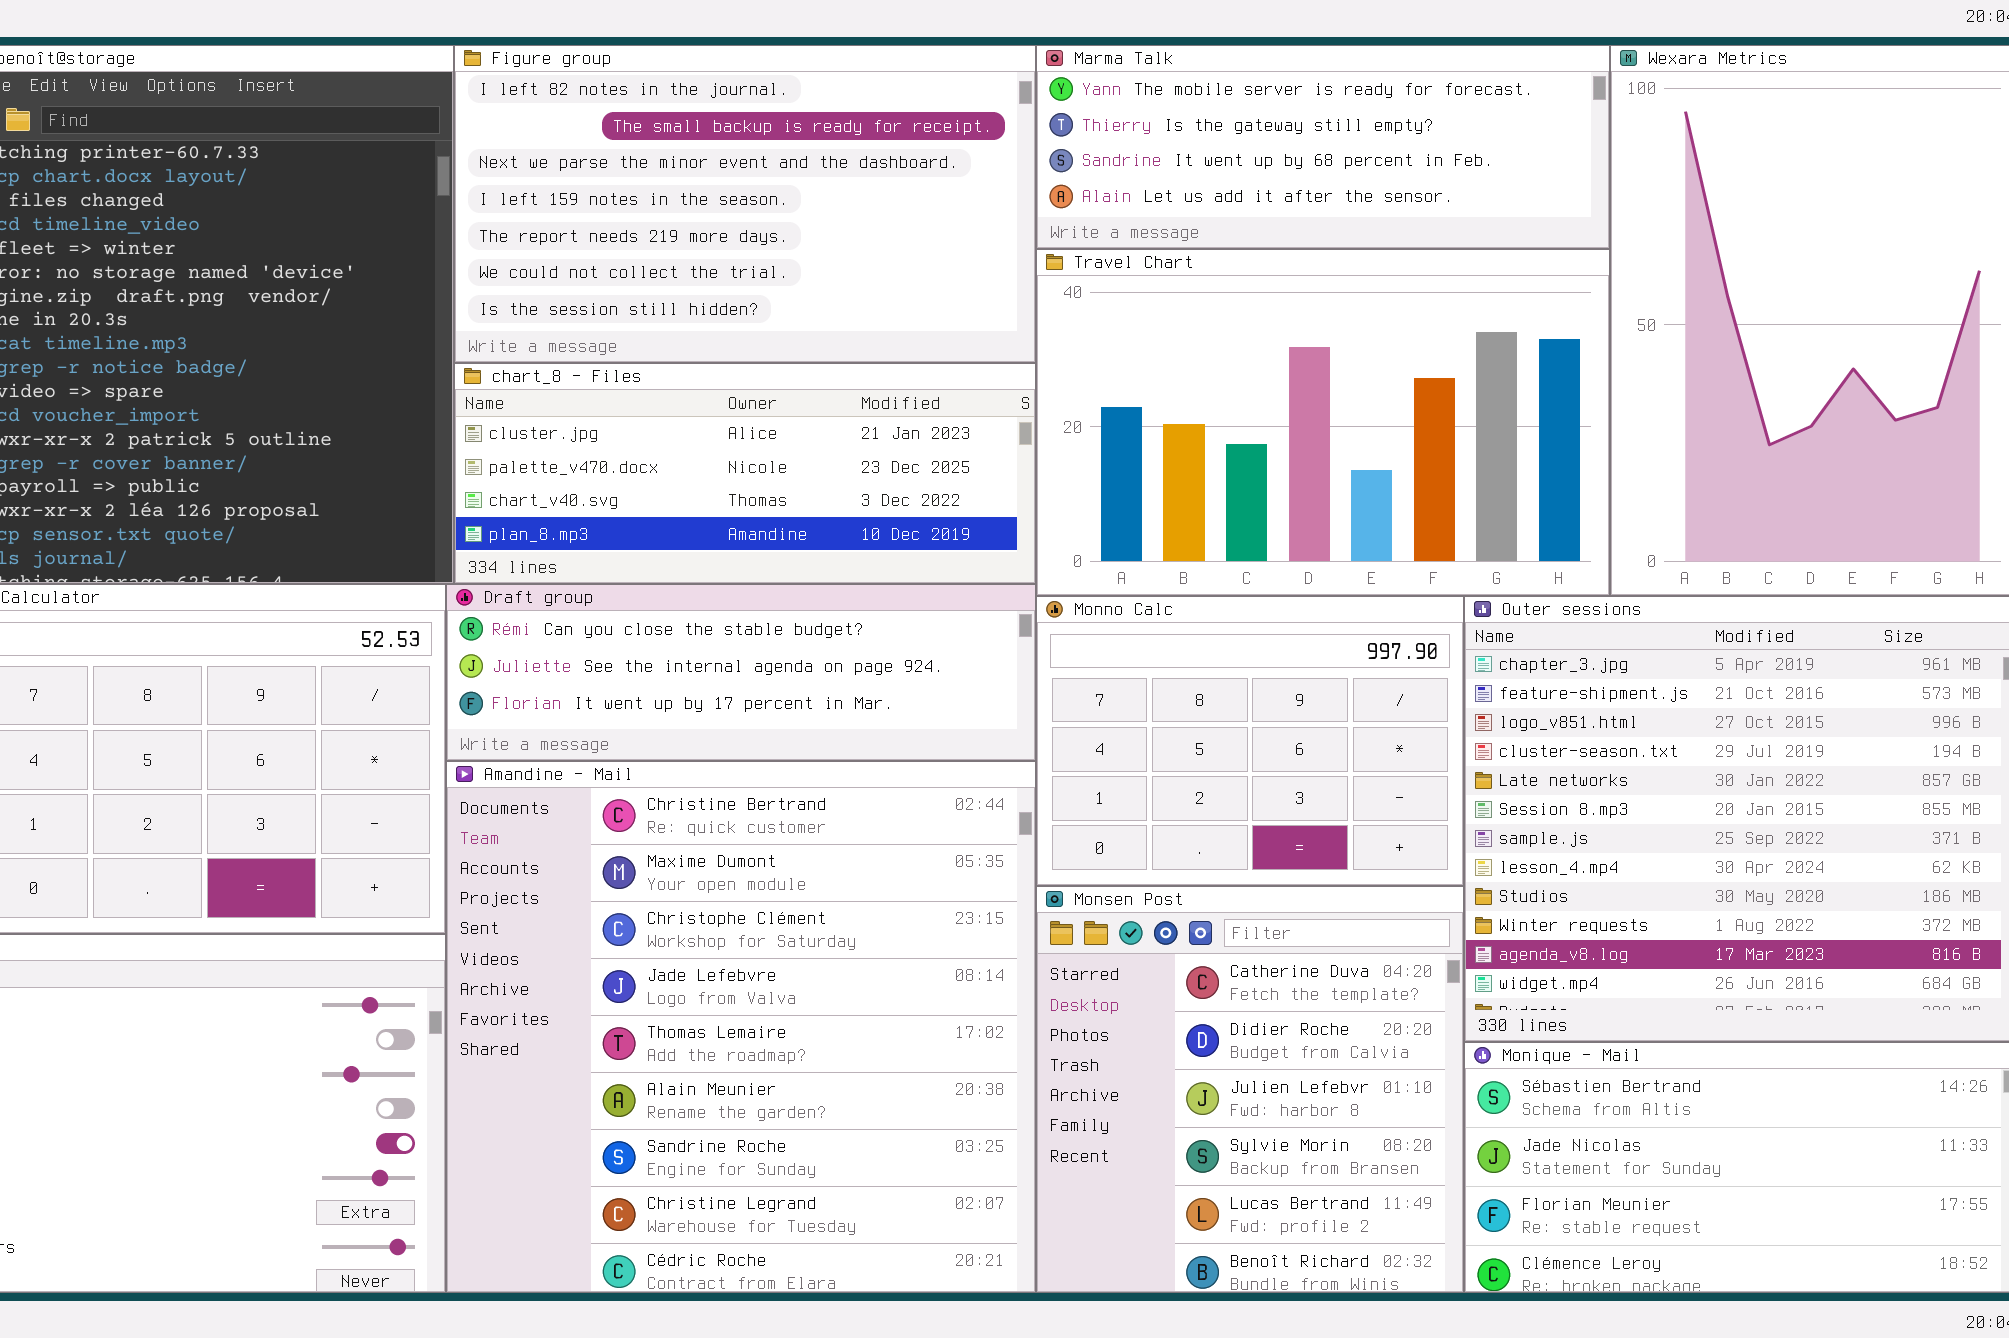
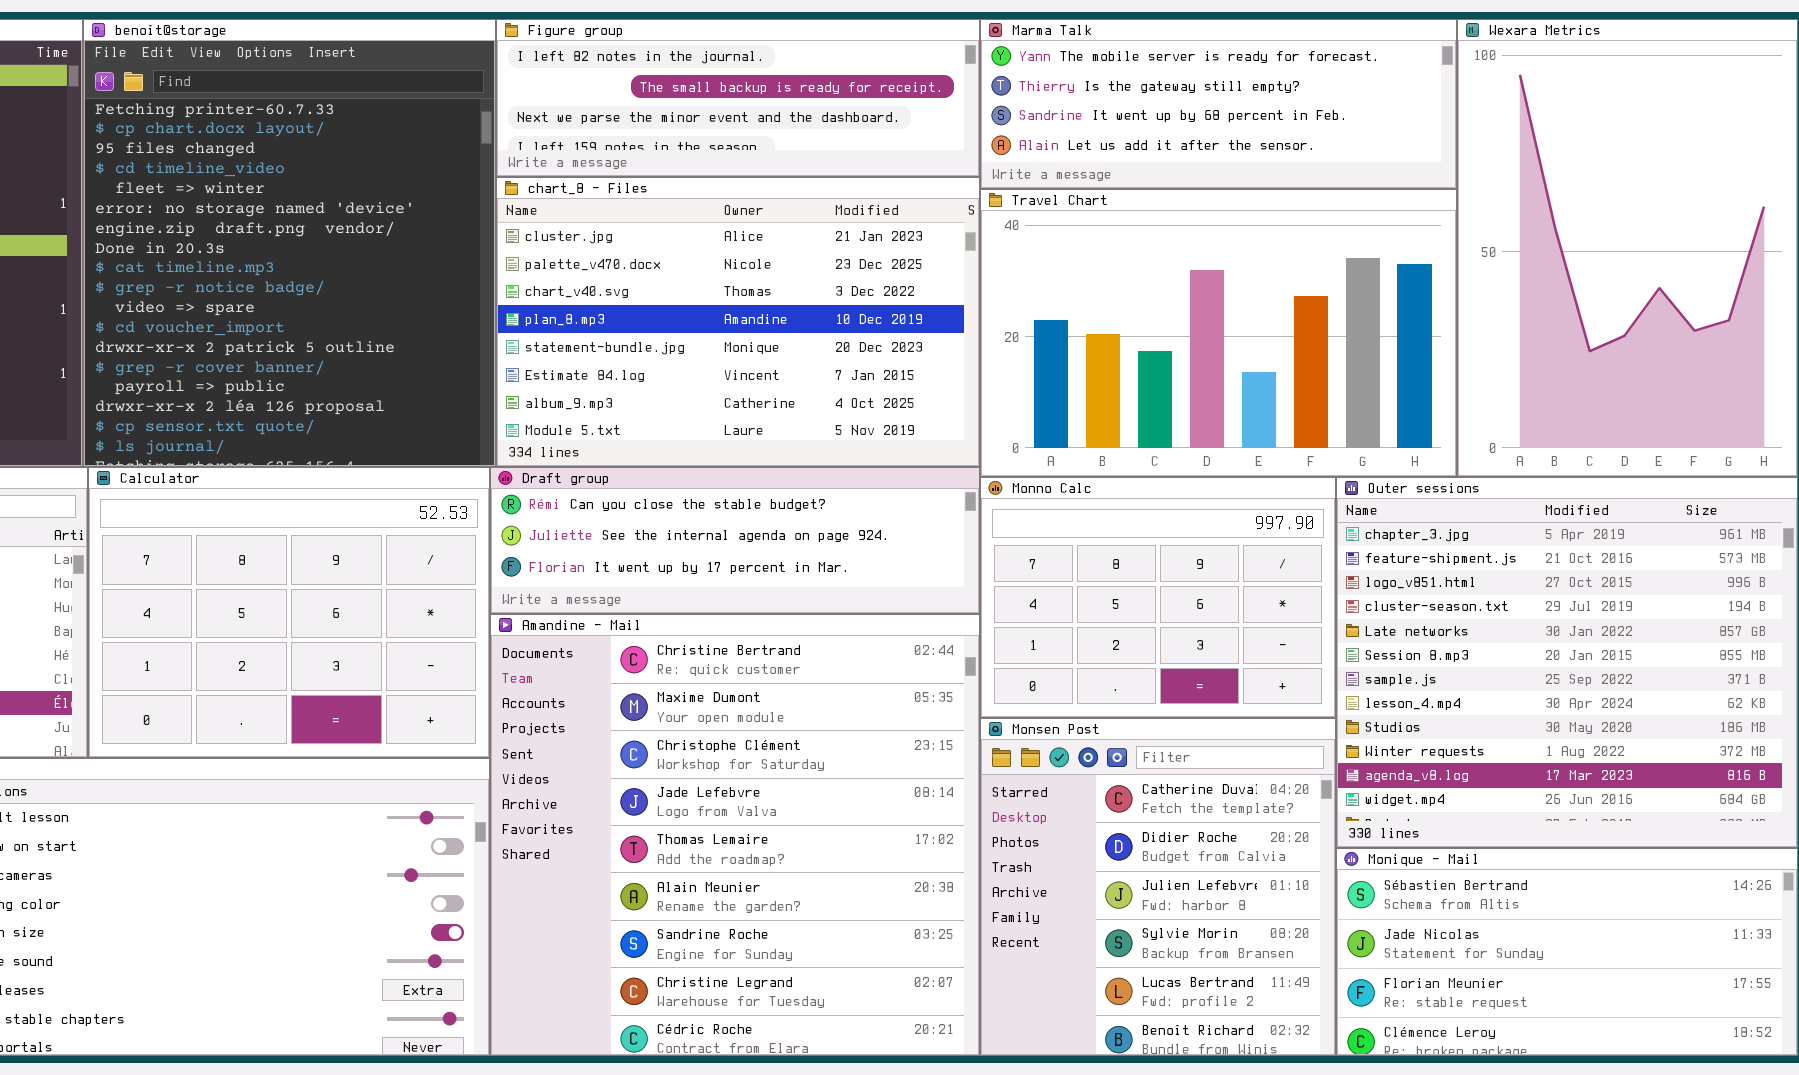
Figure group: [454,45,1036,363] -> [496,19,980,177], resized
chart_8 - Files: [454,363,1036,584] -> [496,177,980,467], resized

